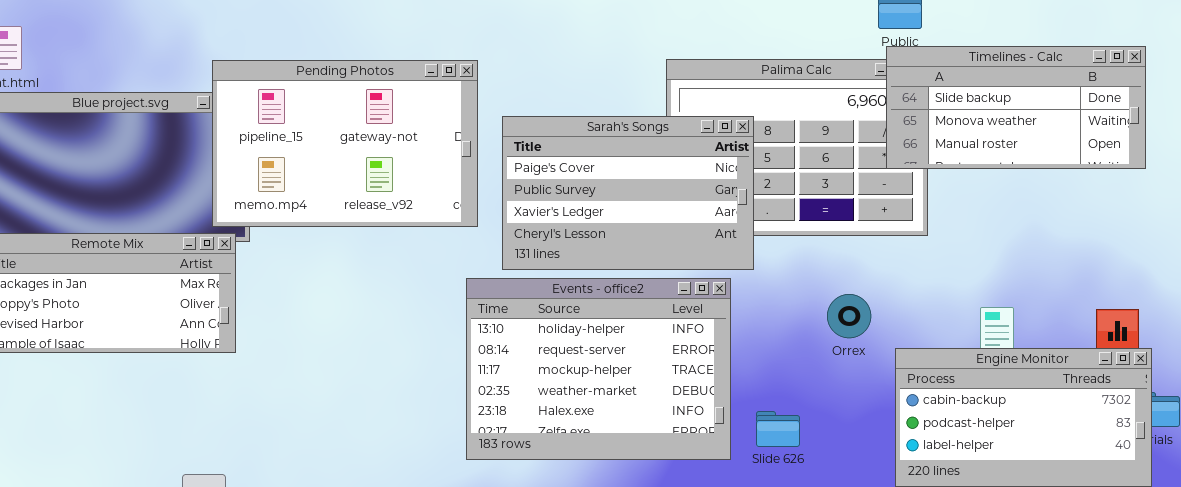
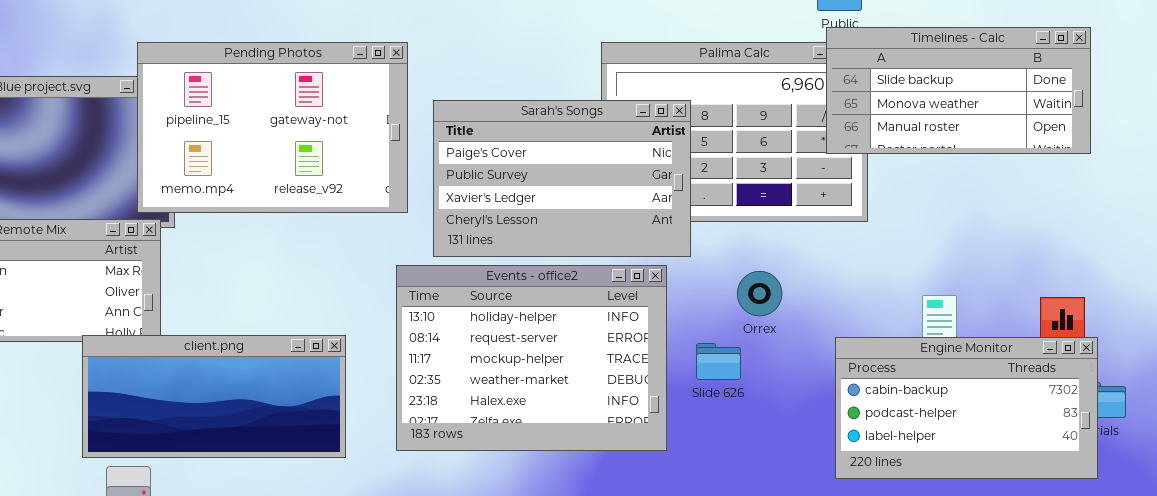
Orrex: [827,294,871,338] -> [737,271,782,316], moved
client.png: none -> [82,335,346,458], opened
Slide 626: [756,411,800,447] -> [696,343,741,380], moved

